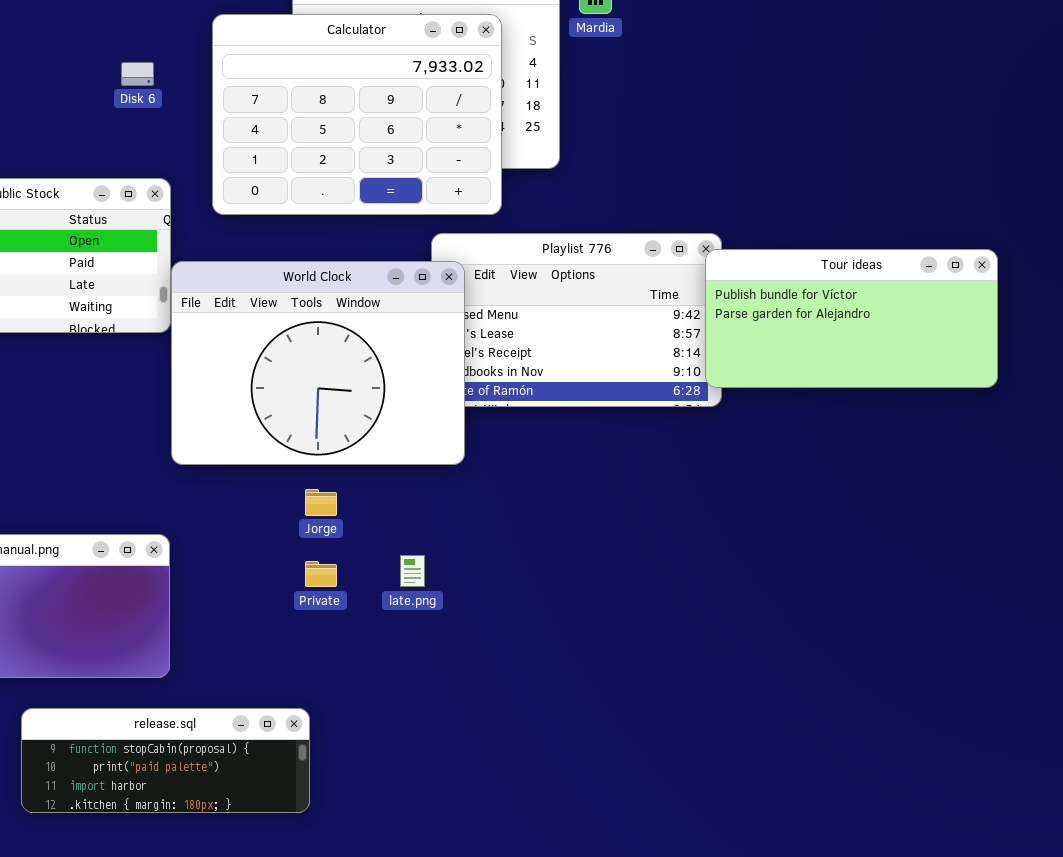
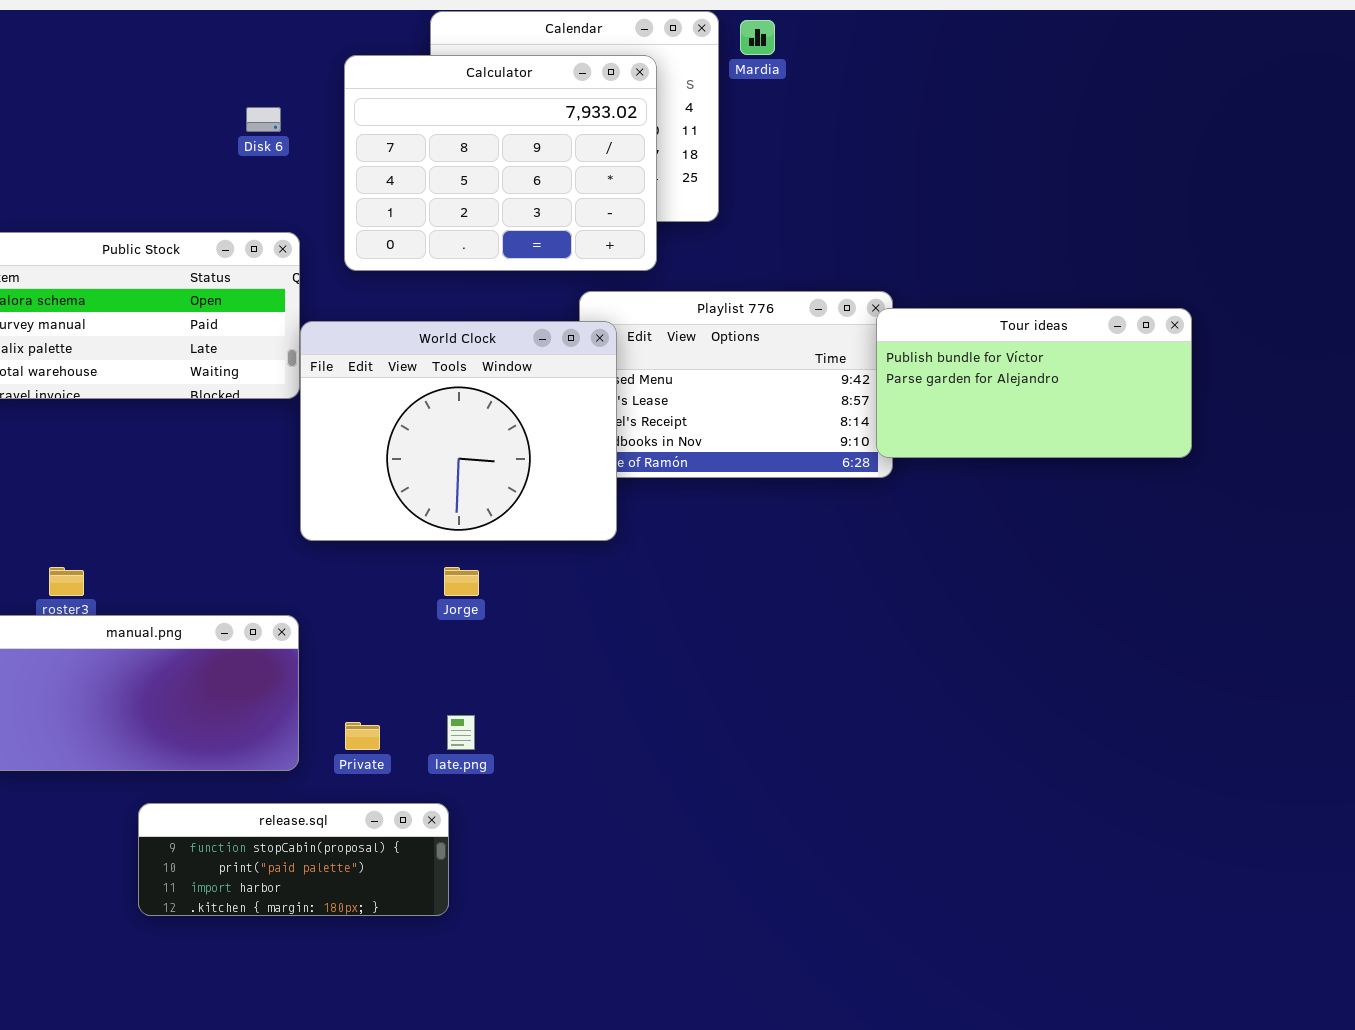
late.png: [400,555,425,587] -> [447,715,475,750], moved
Private: [305,561,337,587] -> [345,722,380,750], moved

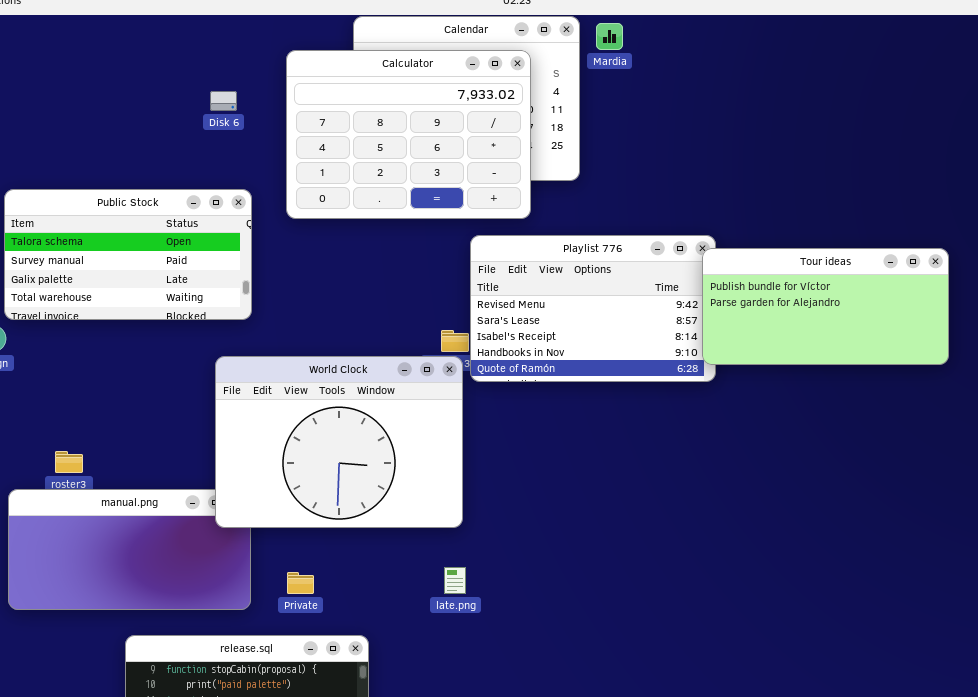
World Clock: [300,321,617,541] -> [215,356,463,528], moved
late.png: [447,715,475,750] -> [444,567,466,594], moved

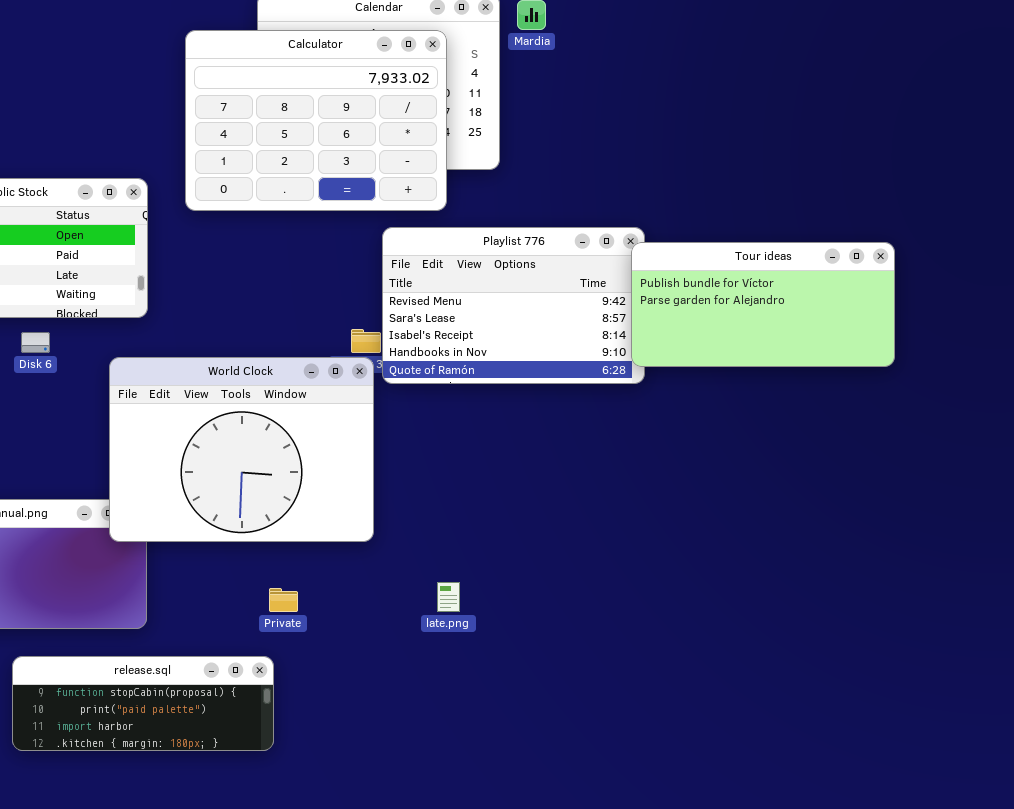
Disk 6: [210,91,237,111] -> [21,332,50,353], moved
late.png: [444,567,466,594] -> [437,582,460,612], moved
Private: [287,572,314,594] -> [269,588,298,612], moved

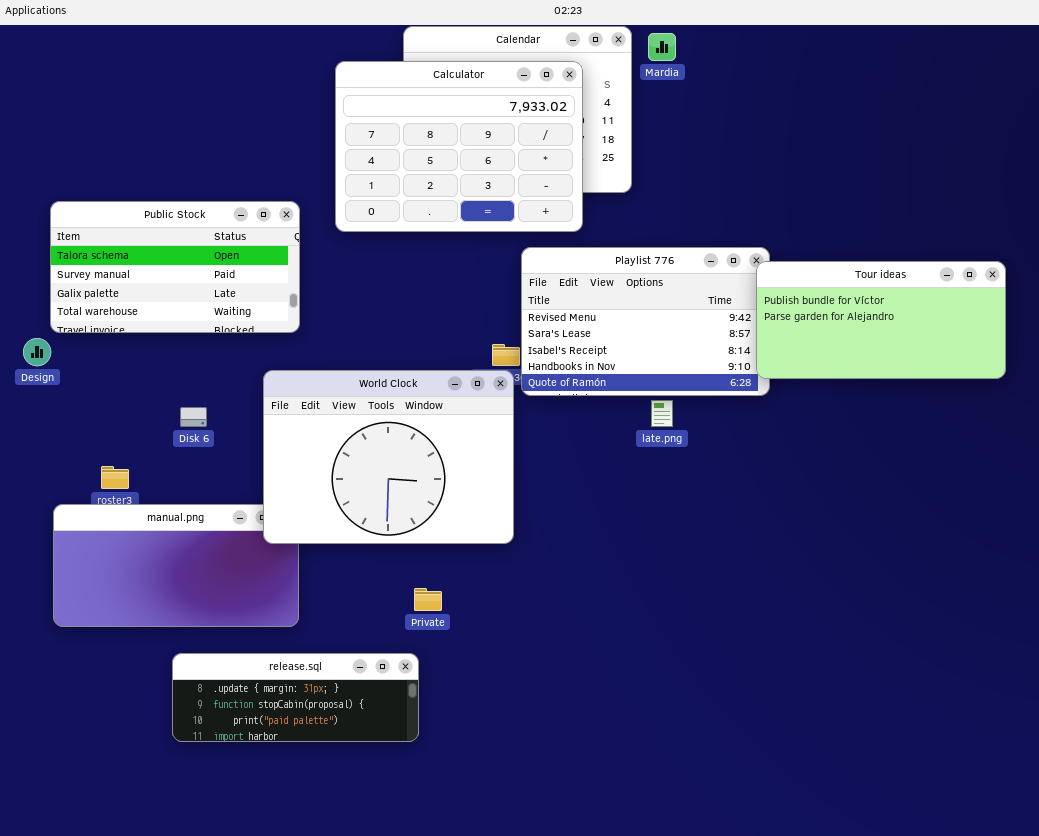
Disk 6: [21,332,50,353] -> [180,407,207,427], moved
late.png: [437,582,460,612] -> [651,400,673,427], moved
release.sql: [12,656,274,751] -> [172,653,419,742], scrolled up 1 row

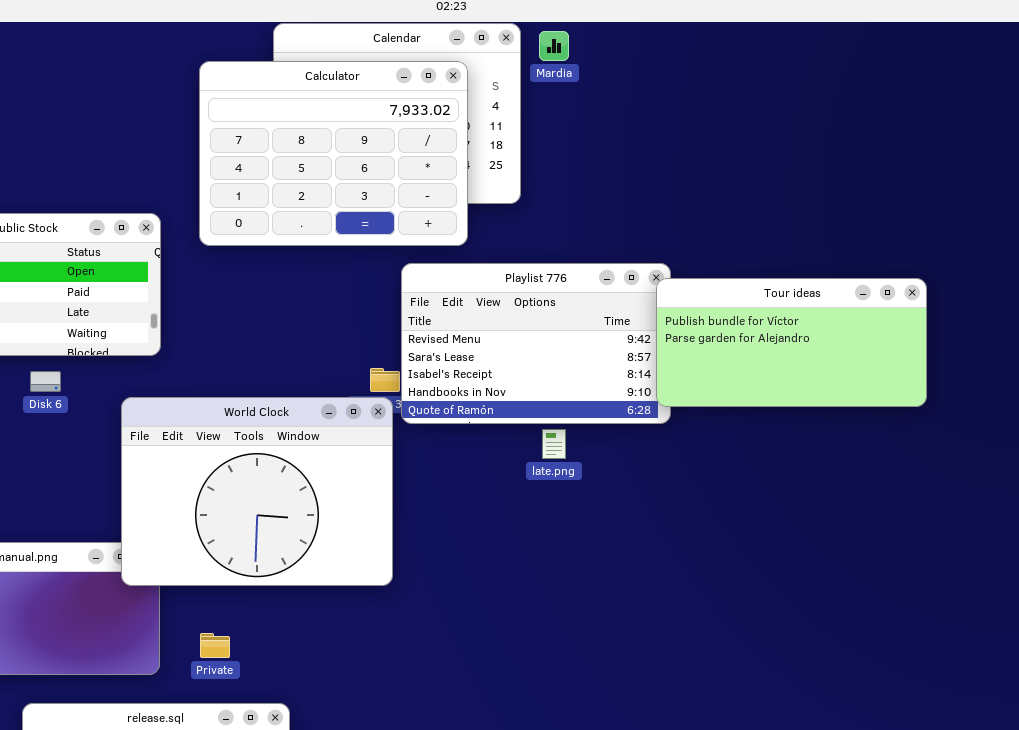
Disk 6: [180,407,207,427] -> [30,371,61,392], moved
Private: [414,588,442,611] -> [200,633,230,658], moved

